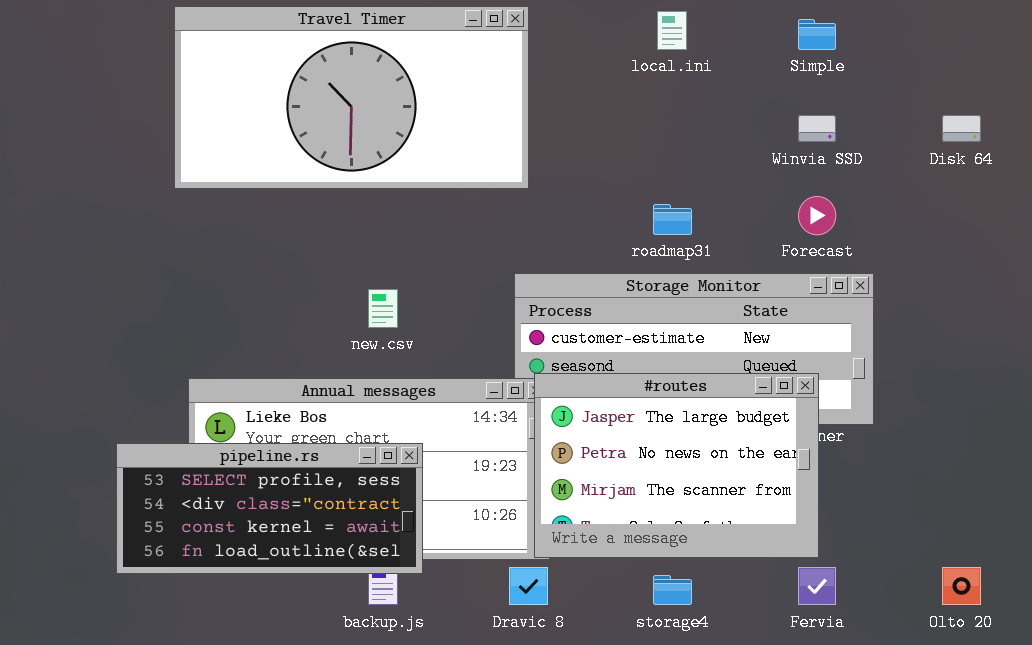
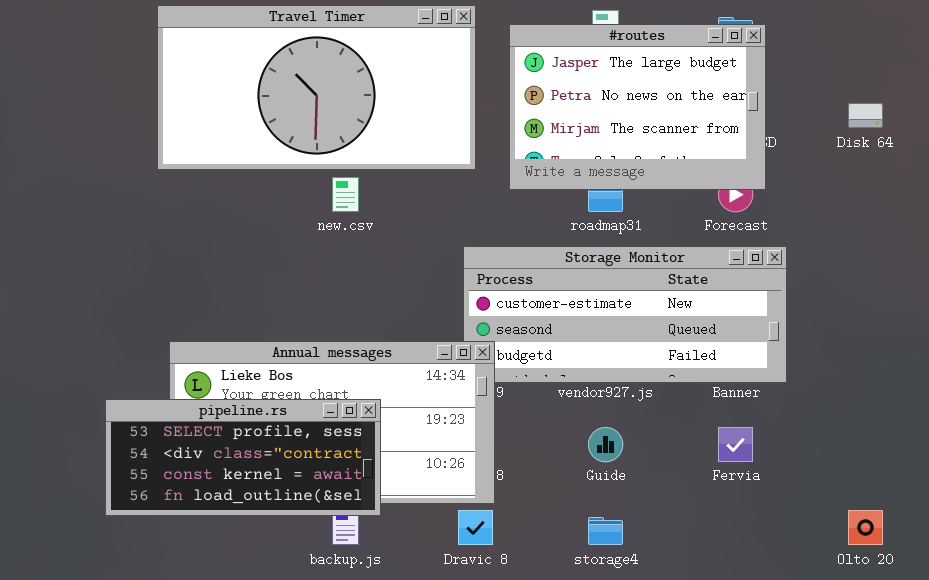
new.csv: [368,289,398,328] -> [332,177,359,212], moved
#routes: [534,373,819,558] -> [509,24,766,190], moved
Fervia: [798,567,836,605] -> [718,427,753,462], moved

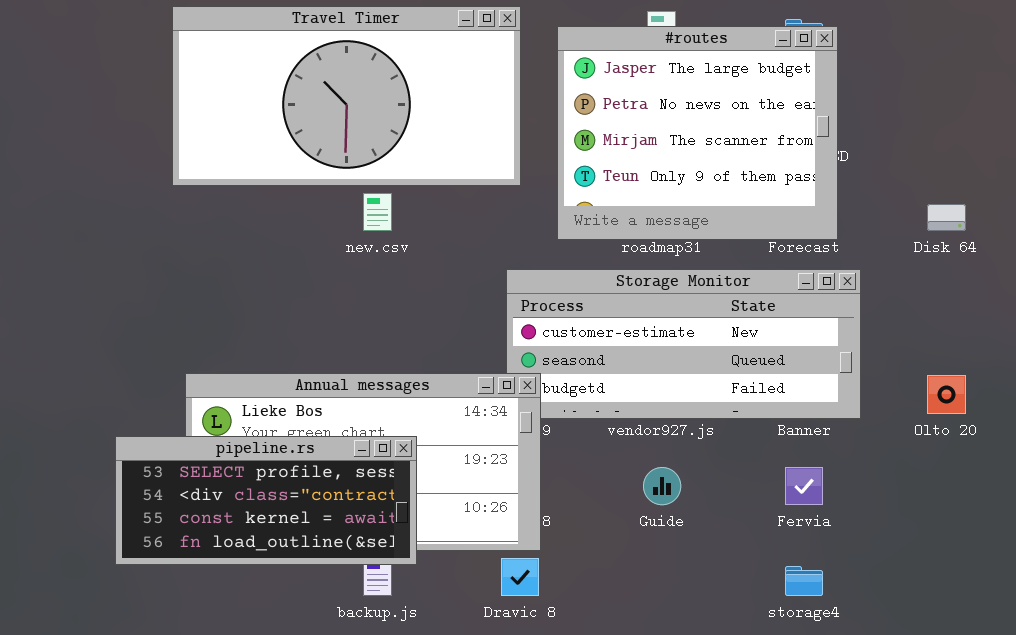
#routes: [509,24,766,190] -> [557,26,838,240], resized
Disk 64: [848,103,883,128] -> [927,204,966,231], moved
Olto 20: [848,510,883,545] -> [927,375,966,414], moved
storage4: [588,517,623,545] -> [785,566,823,596], moved

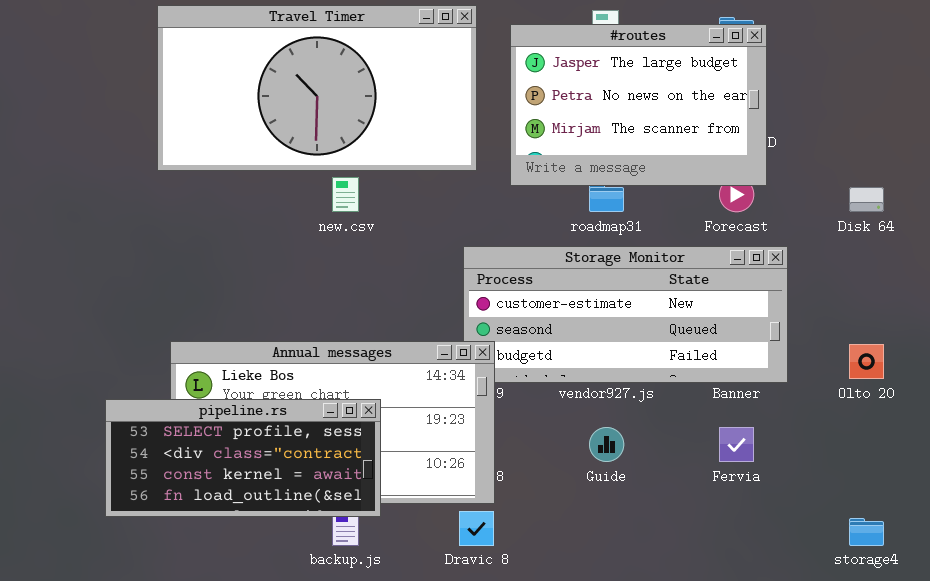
#routes: [557,26,838,240] -> [510,24,767,186], resized
storage4: [785,566,823,596] -> [849,518,884,546], moved

